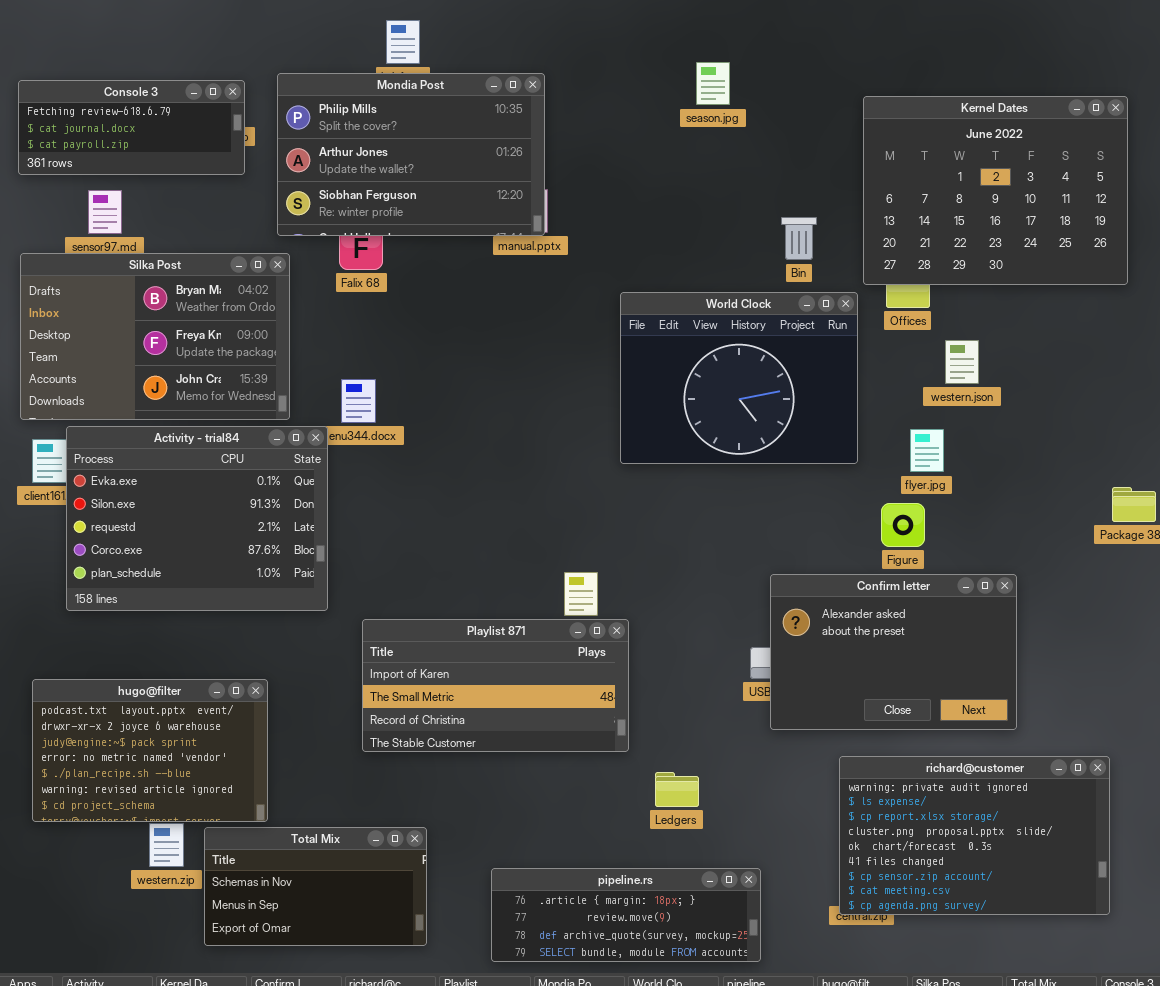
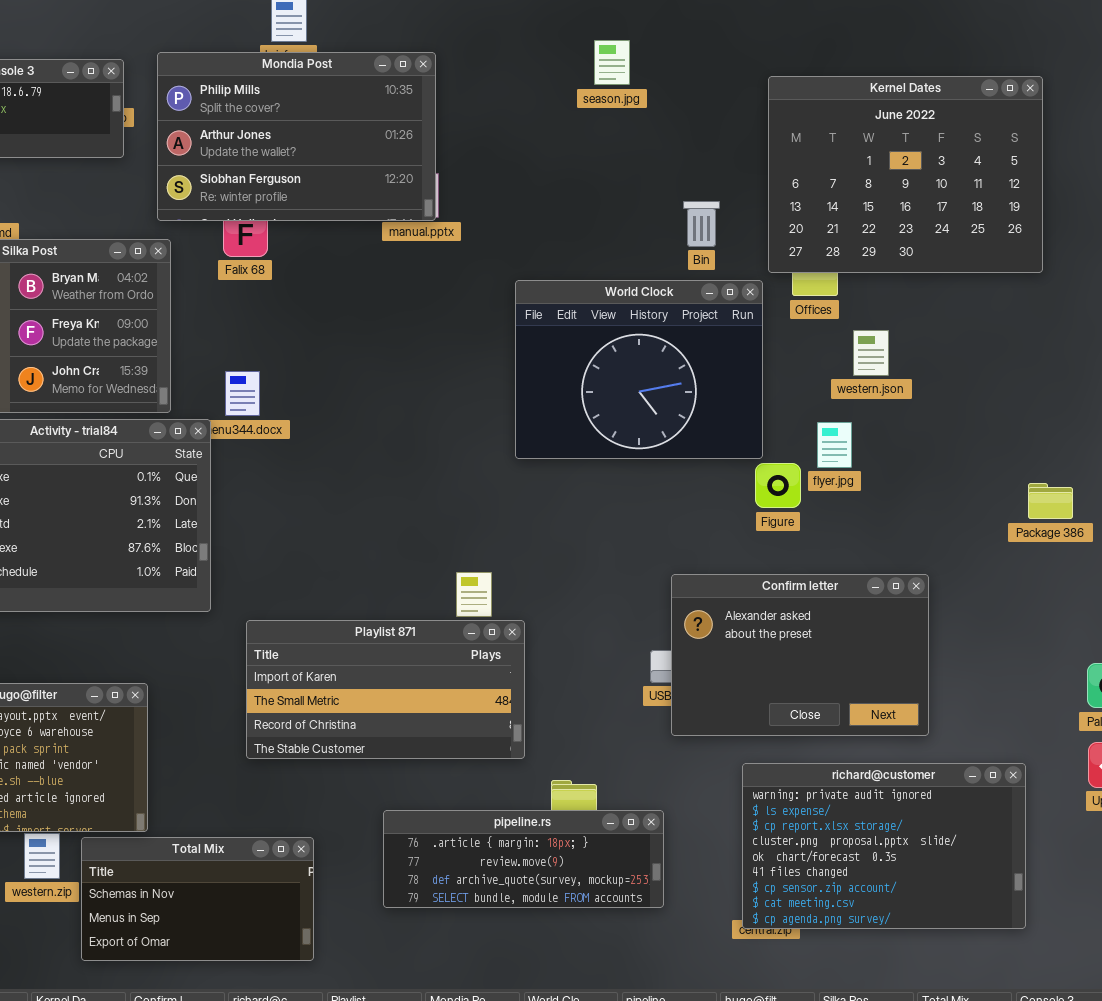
Figure: [881,503,925,547] -> [755,463,801,508], moved
pipeline.rs: [491,868,761,962] -> [383,810,664,908], moved

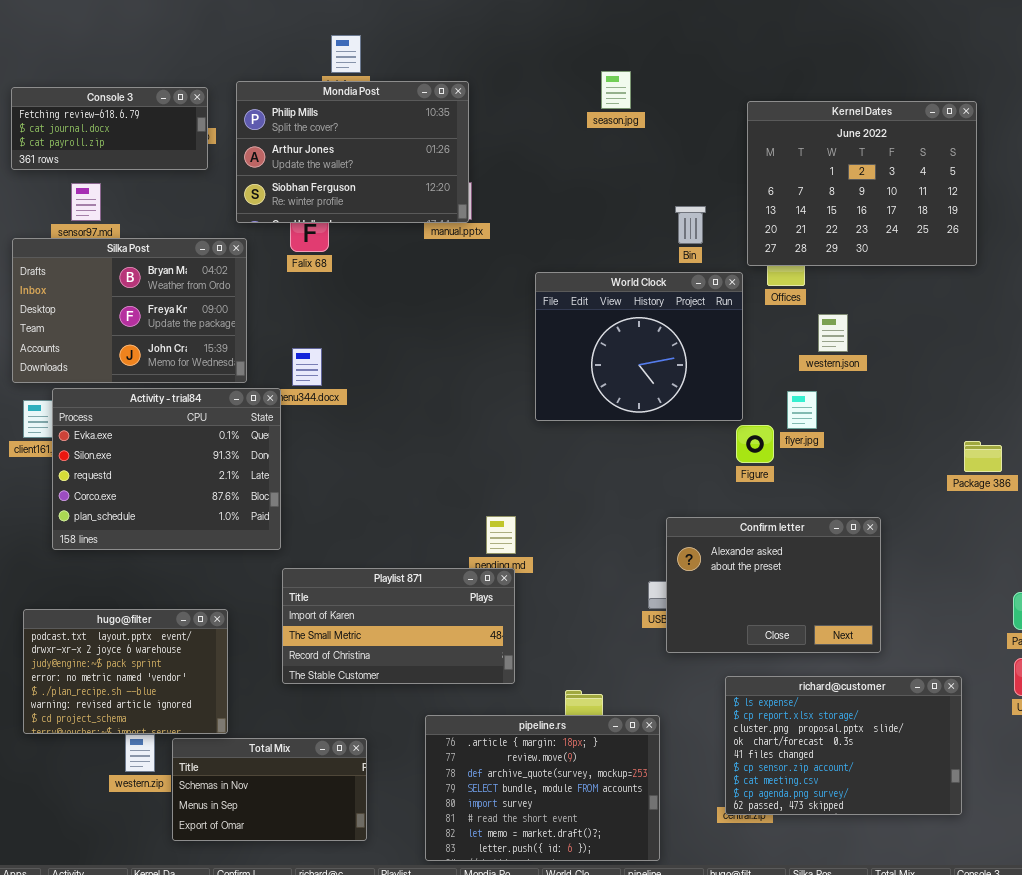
Playlist 871: [246,620,525,759] -> [282,568,515,684], moved
richard@customer: [742,763,1026,929] -> [725,676,962,815], scrolled down 1 row
pipeline.rs: [383,810,664,908] -> [425,715,660,861], resized

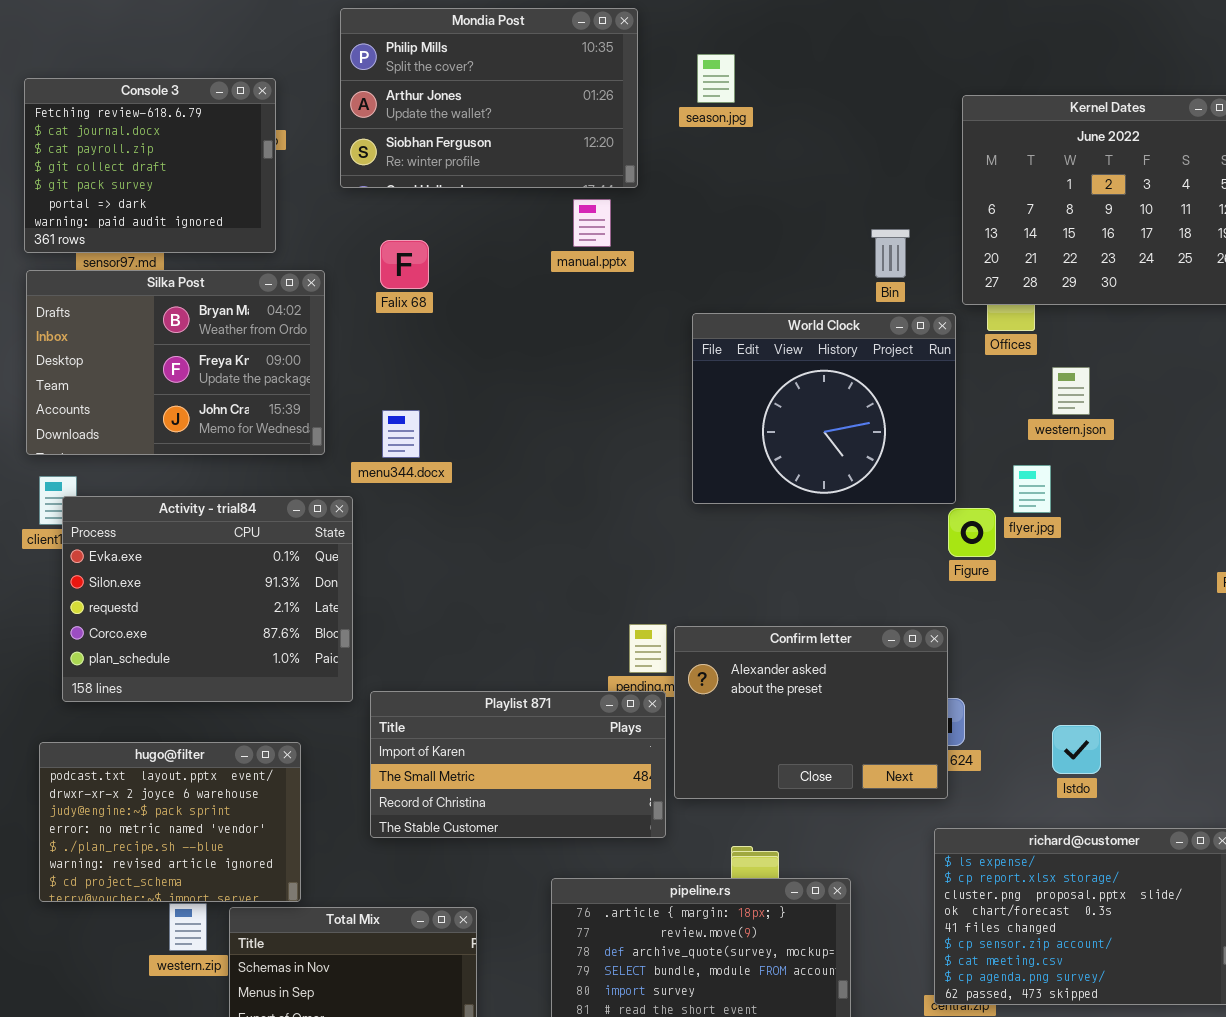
season.jpg: [601,71,631,109] -> [697,54,735,103], moved
Mondia Post: [236,81,469,223] -> [340,8,638,188], moved
Console 3: [11,87,208,170] -> [24,78,276,253], resized
Activity - trial84: [52,388,281,550] -> [62,496,353,702], moved
Confirm letter: [666,517,881,653] -> [674,626,948,799], moved

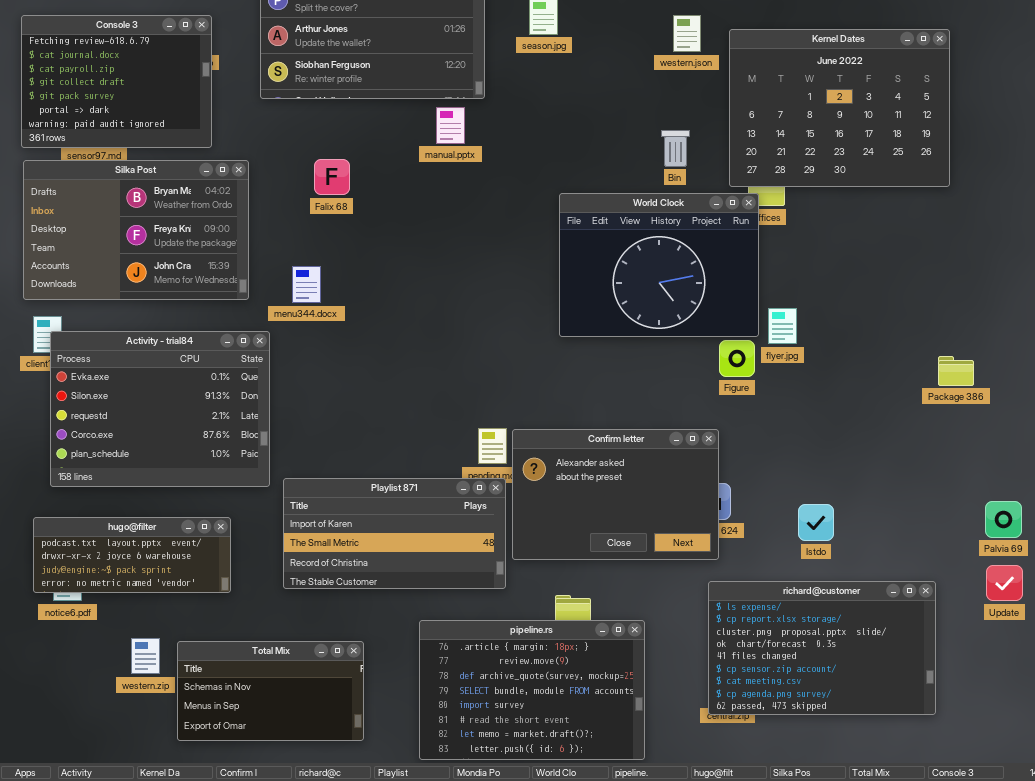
Falix 68: [380,240,429,289] -> [314,159,350,195], moved
World Clock: [692,313,956,504] -> [559,193,759,337], moved
western.json: [1052,367,1090,415] -> [673,15,701,52], moved
hugo@filter: [39,742,301,902] -> [33,517,231,593], resized

